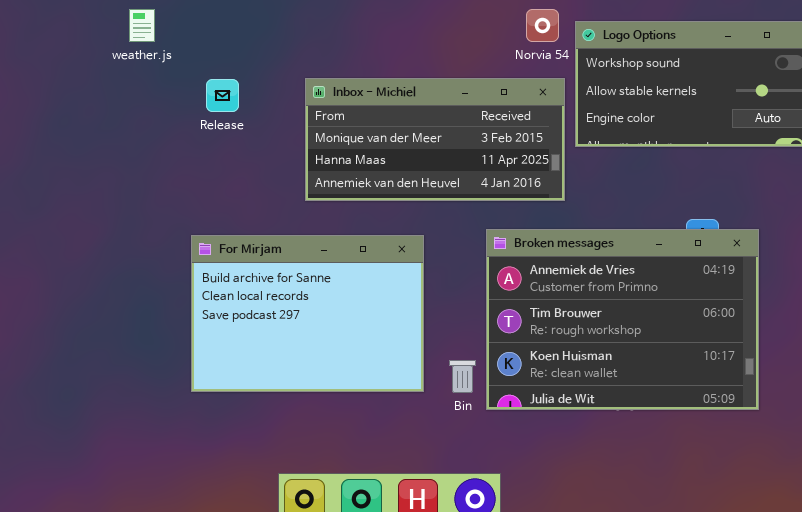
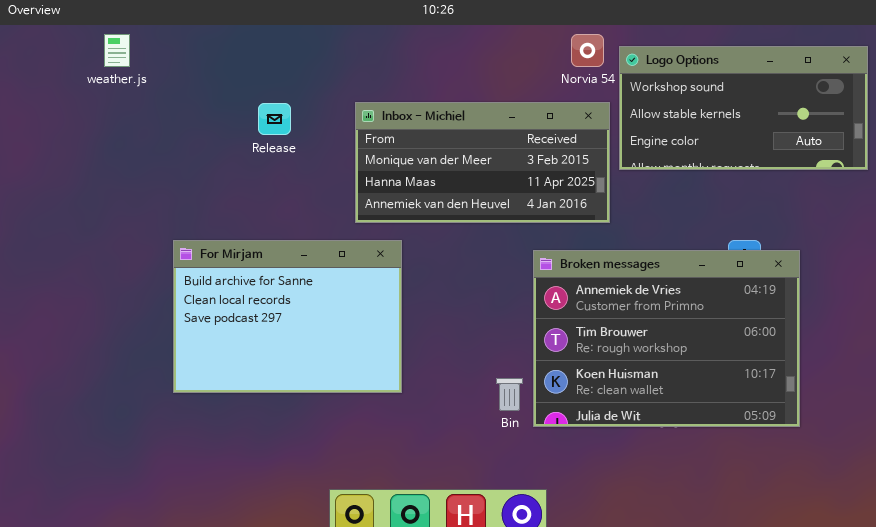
weather.js: [129,9,155,42] -> [104,34,130,67], moved
For Mirjam: [191,235,424,392] -> [173,240,402,393], moved

